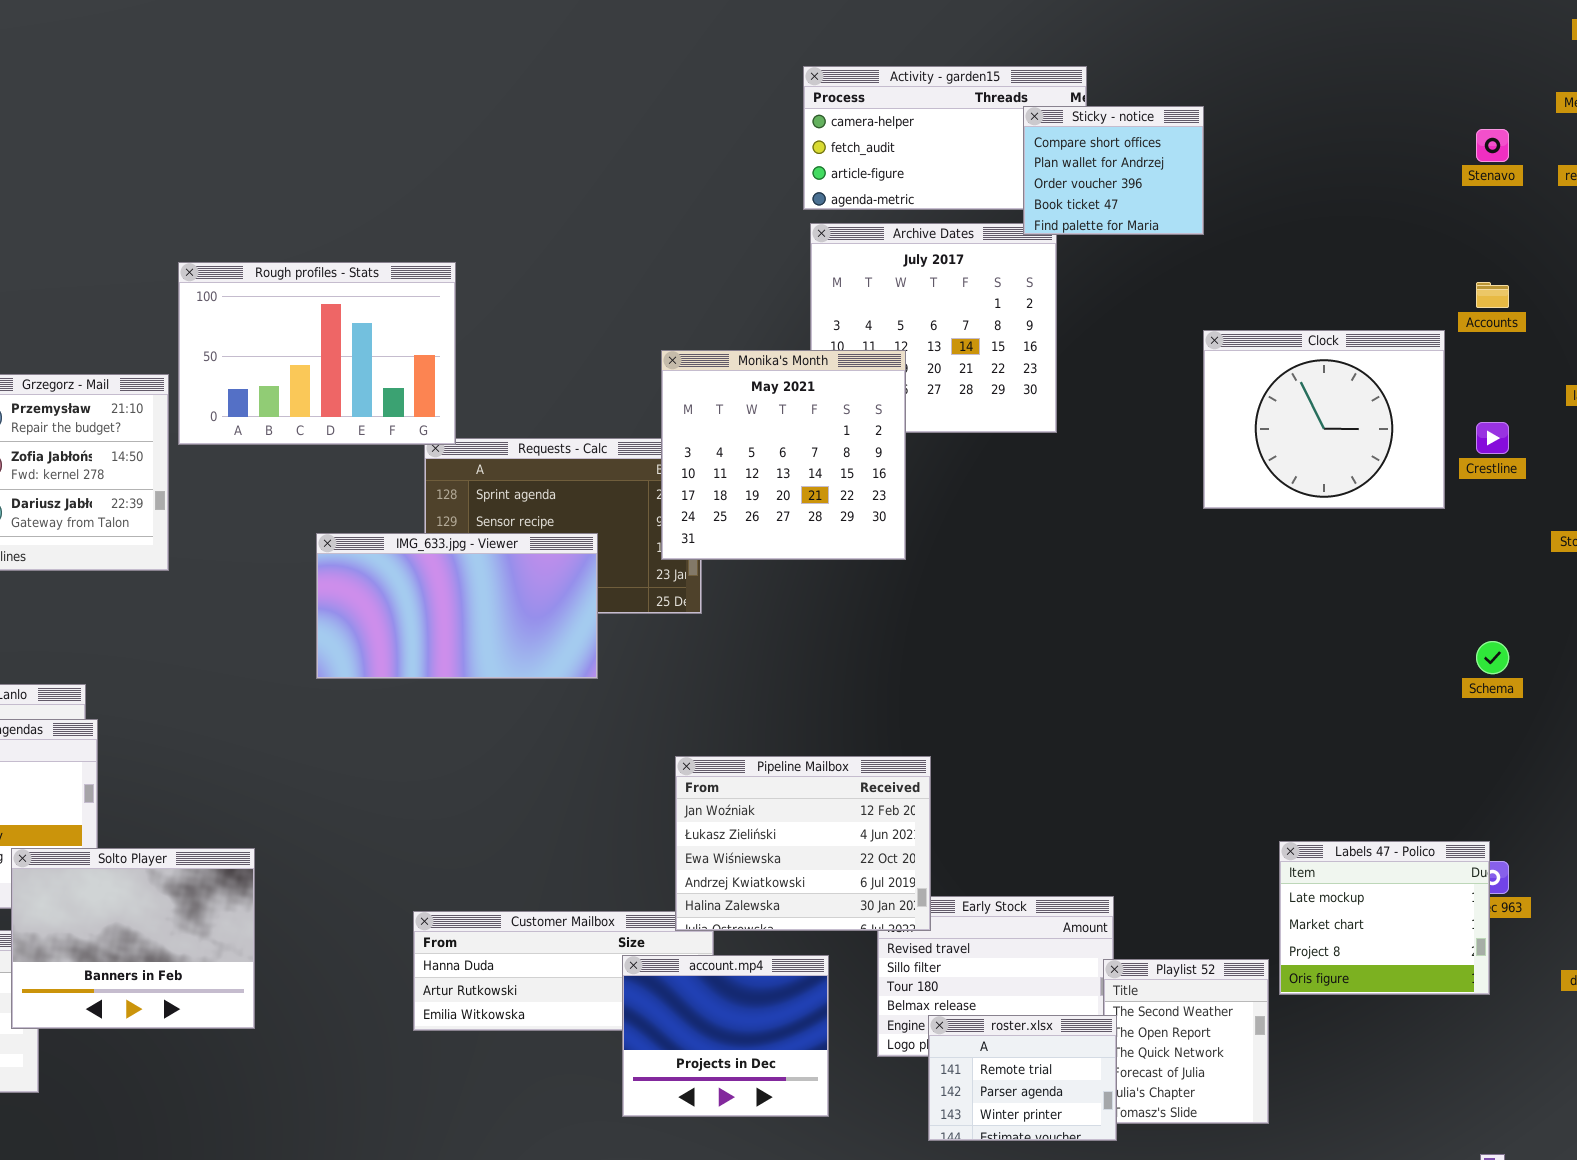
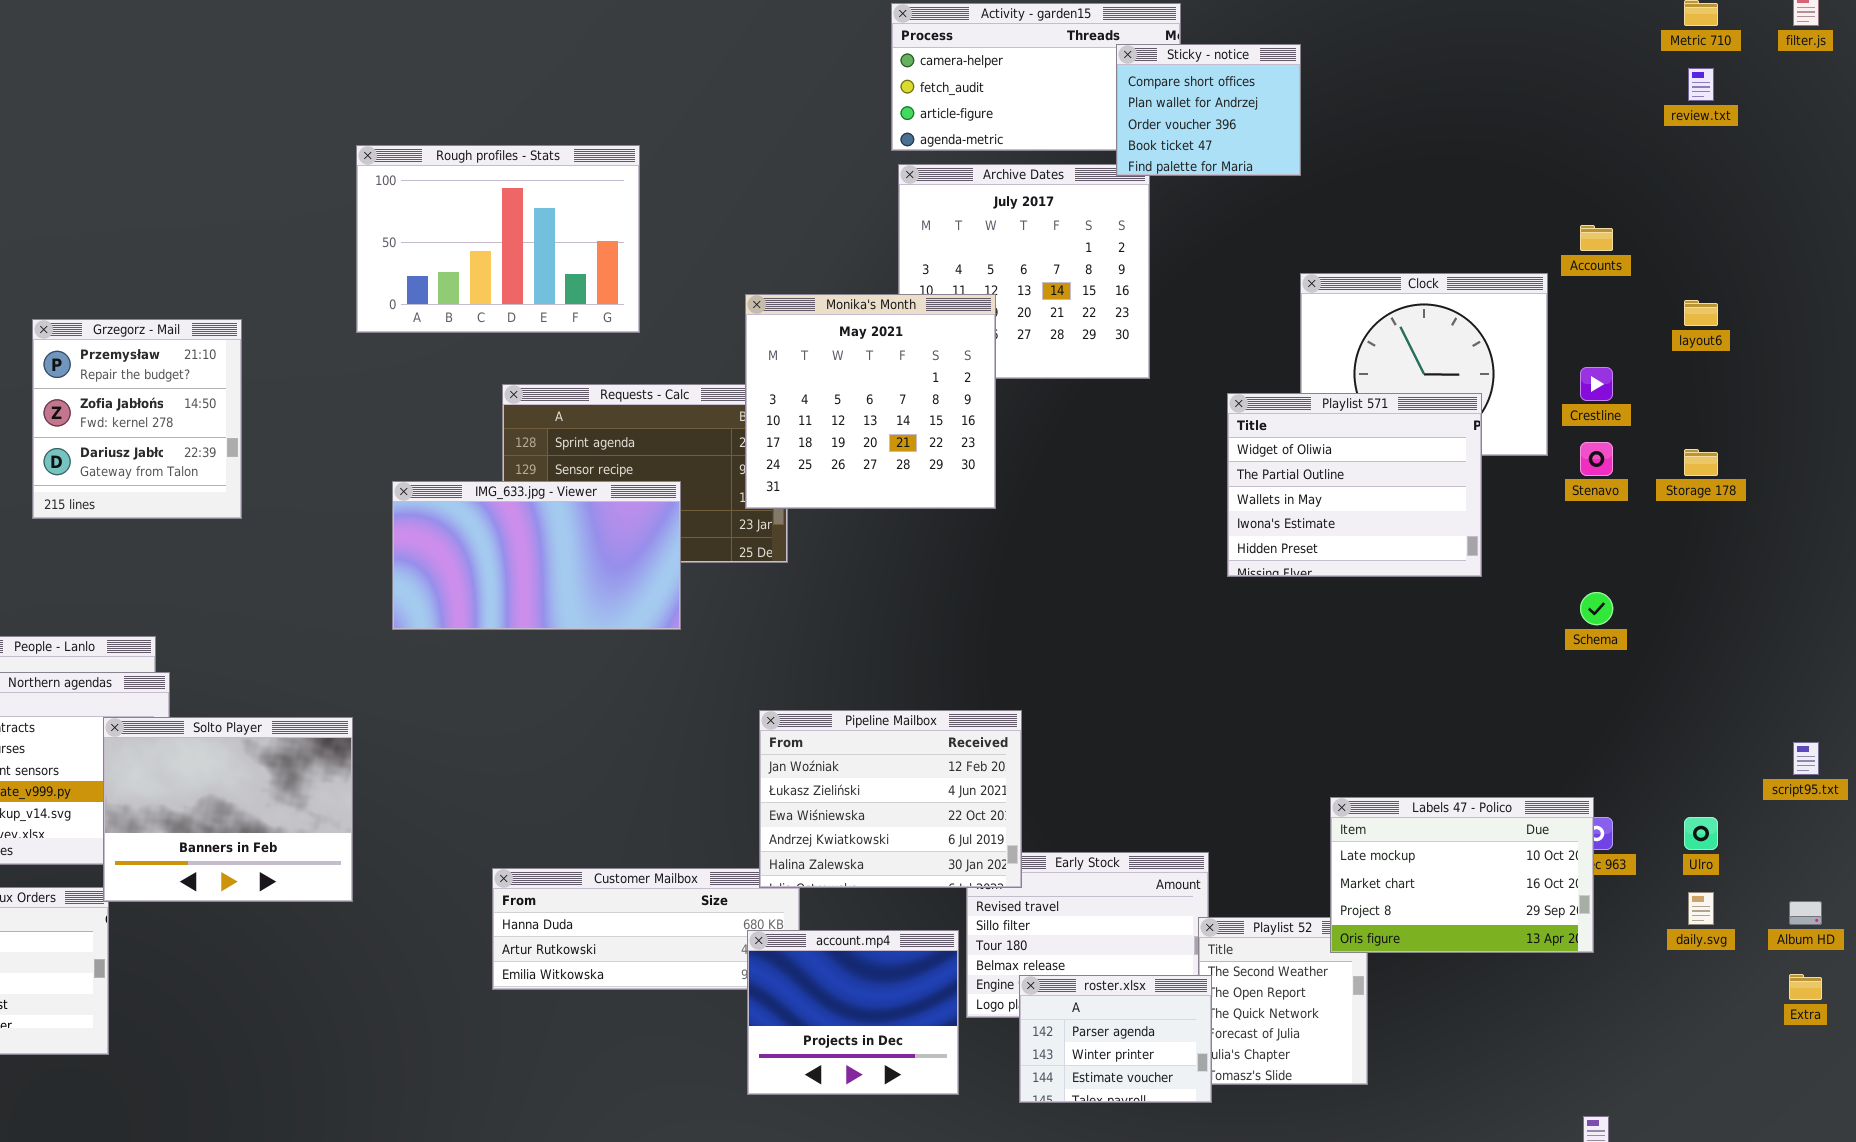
Stenavo: [1476,129,1509,162] -> [1580,442,1613,476], moved
Rough profiles - Stats: [178,262,456,445] -> [356,145,640,333], moved
Playlist 571: none -> [1227,393,1482,577], opened
Labels 47 - Polico: [1279,841,1490,995] -> [1330,797,1594,953], resized
Solto Player: [11,848,255,1029] -> [103,717,353,902], moved
account.mp4: [622,955,829,1117] -> [747,930,959,1095], moved
roster.xlsx: [928,1015,1117,1141] -> [1019,975,1212,1103], scrolled down 1 row

